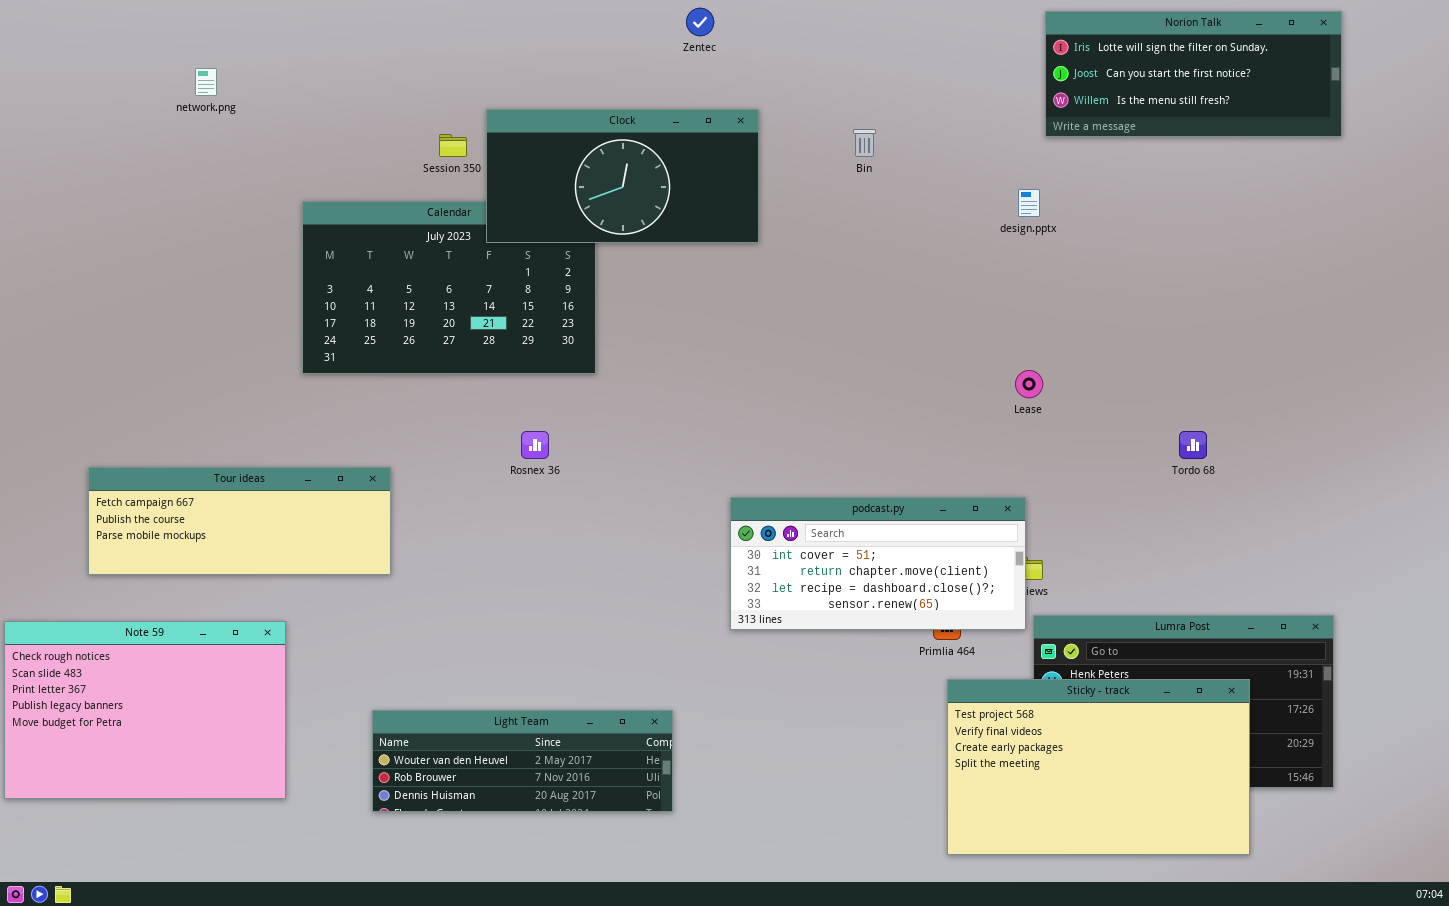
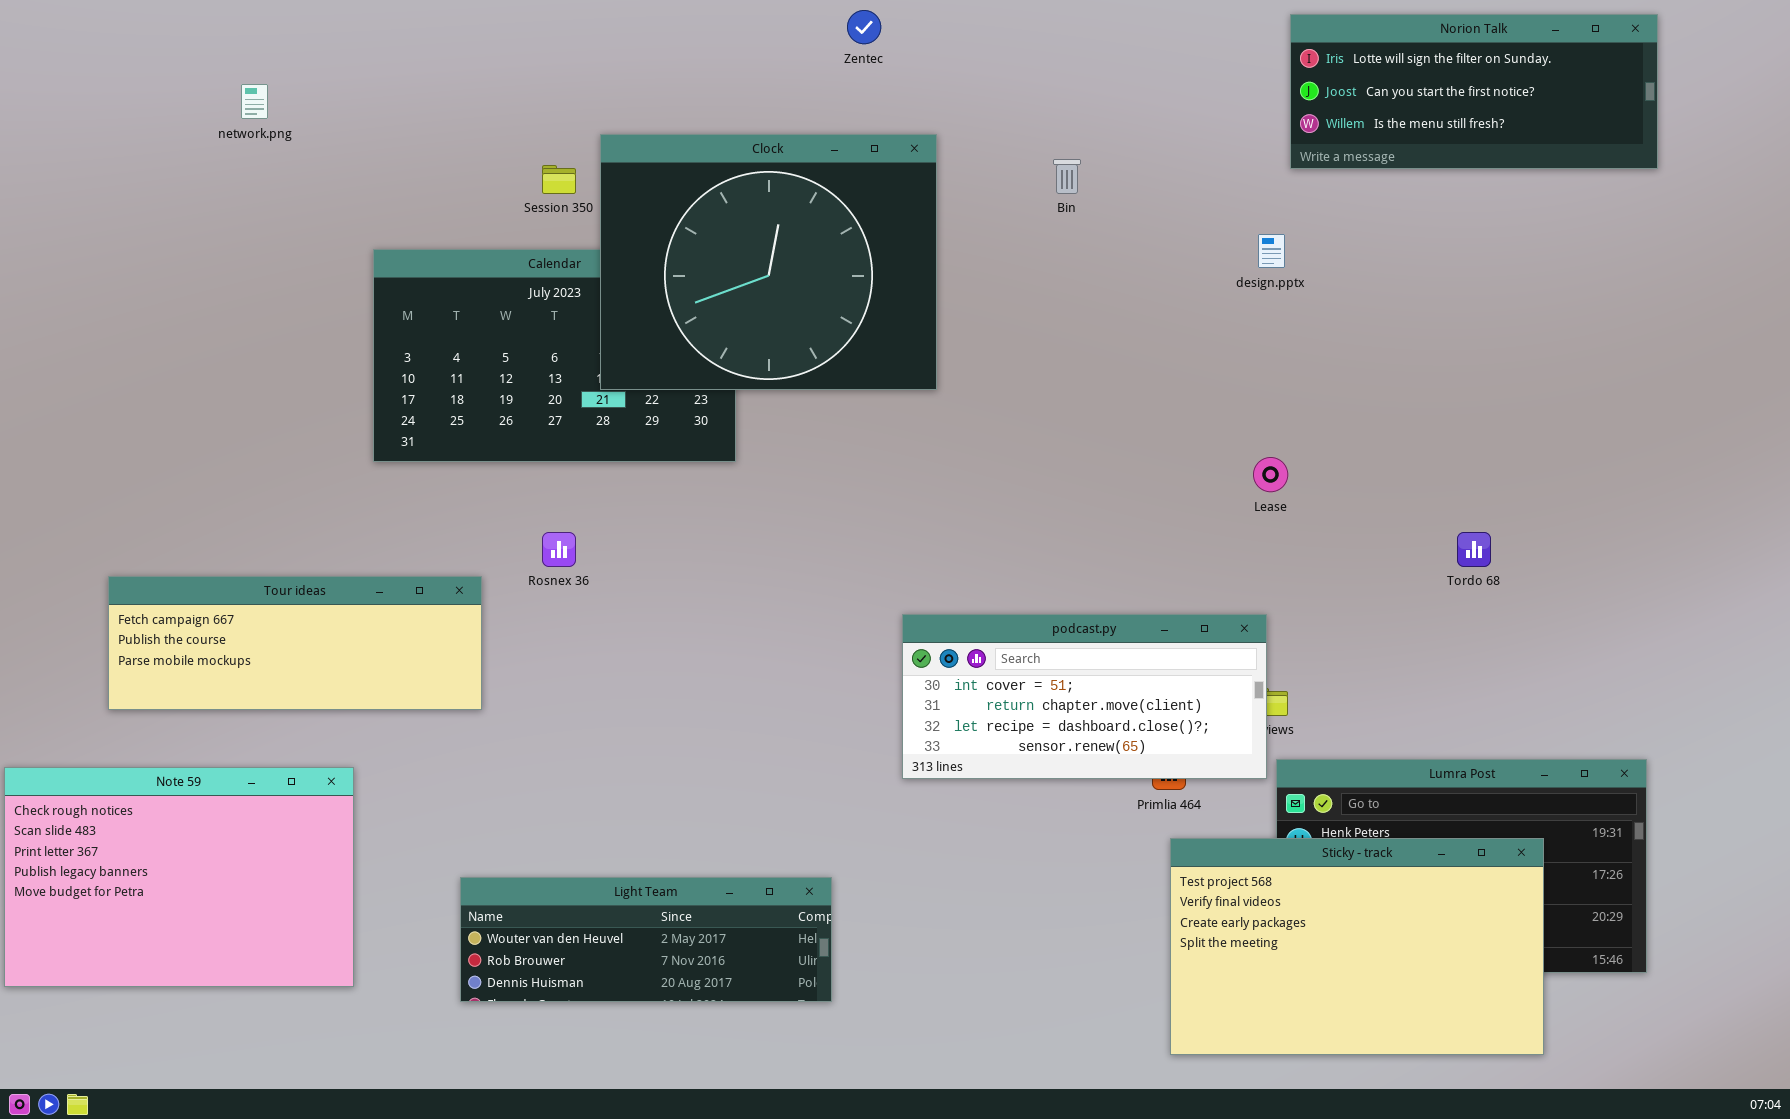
Clock: [486,109,759,243] -> [600,134,937,390], resized
Rosnex 36: [521,431,549,459] -> [542,532,576,567], moved

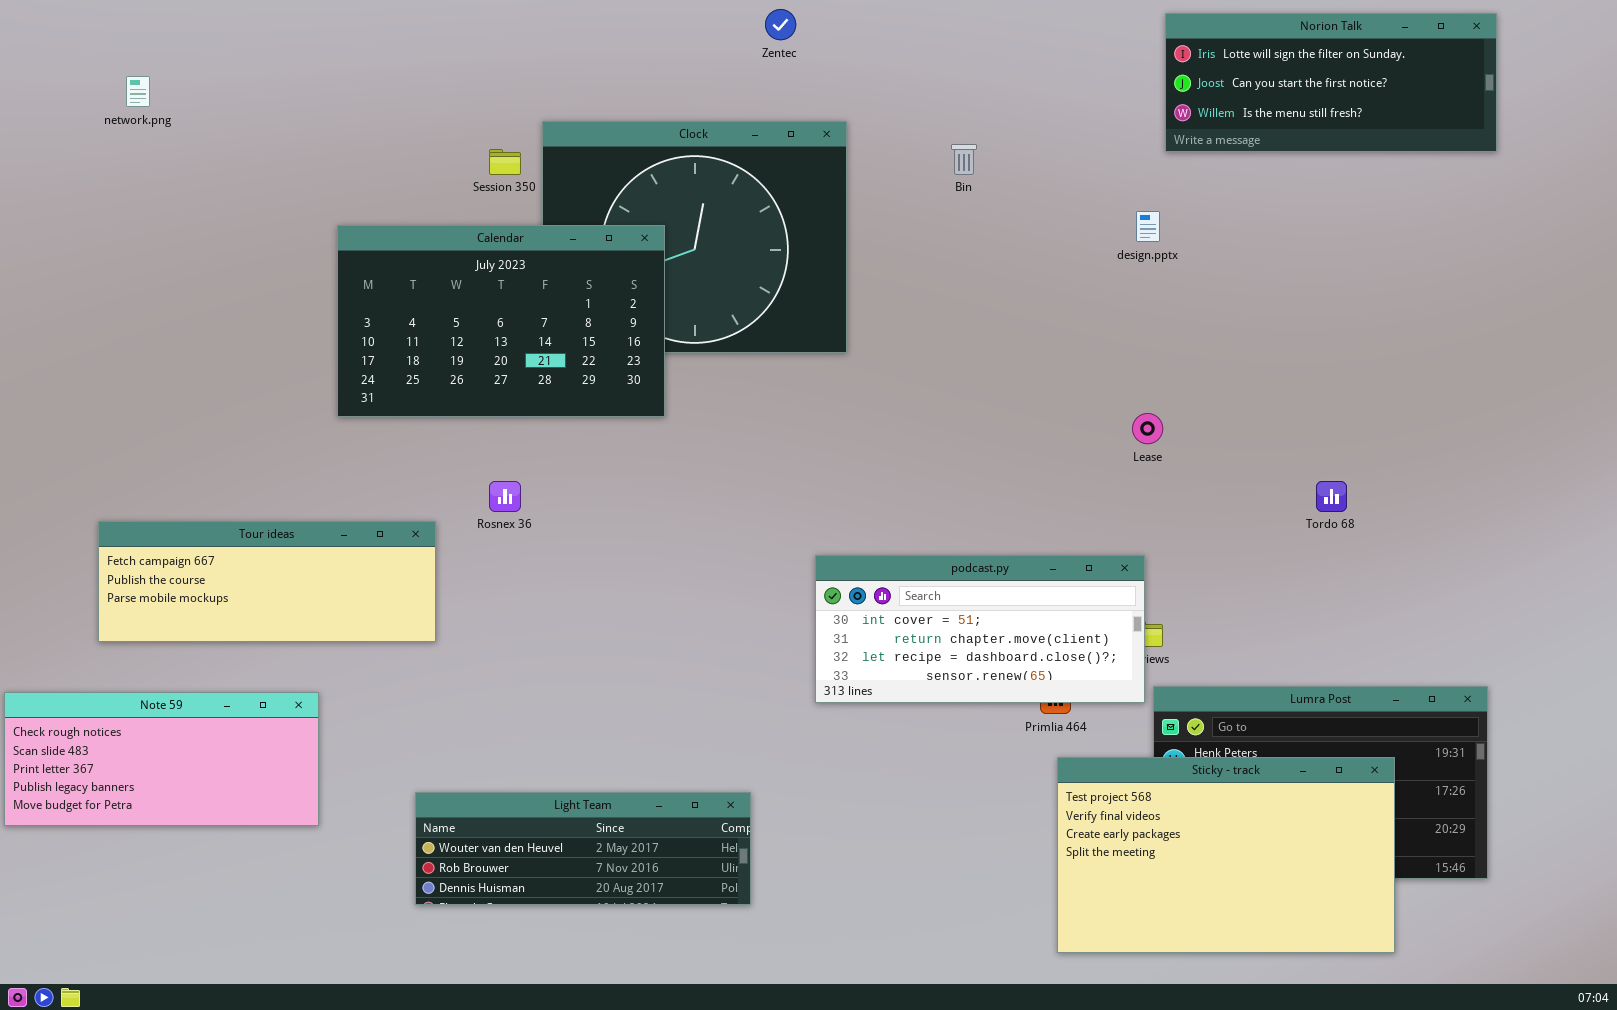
network.png: [241,84,268,119] -> [126,76,150,107], moved
Calendar: [373,249,736,462] -> [337,225,665,417], raised
Note 59: [4,767,354,987] -> [4,692,319,826], resized

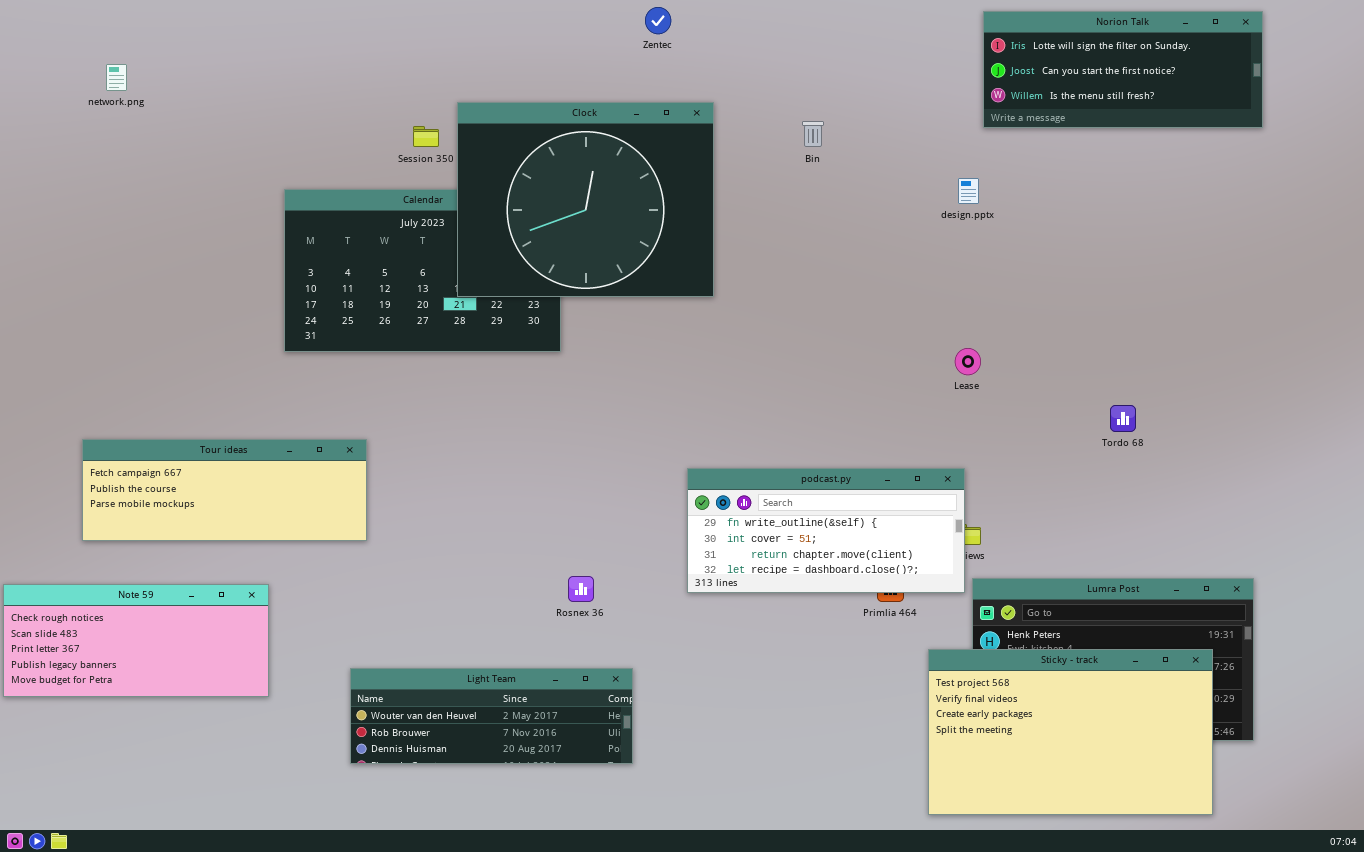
Clock: [542,121,847,353] -> [457,102,714,297], raised
Rosnex 36: [489,481,521,512] -> [568,576,594,602], moved
podcast.py: [815,555,1145,703] -> [687,468,965,593], scrolled up 1 row
Sticky - track: [1057,757,1395,953] -> [928,649,1213,815], moved

